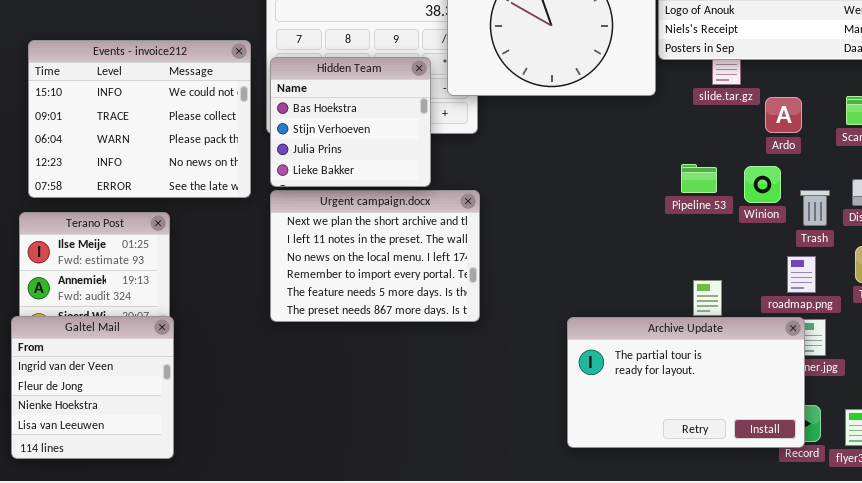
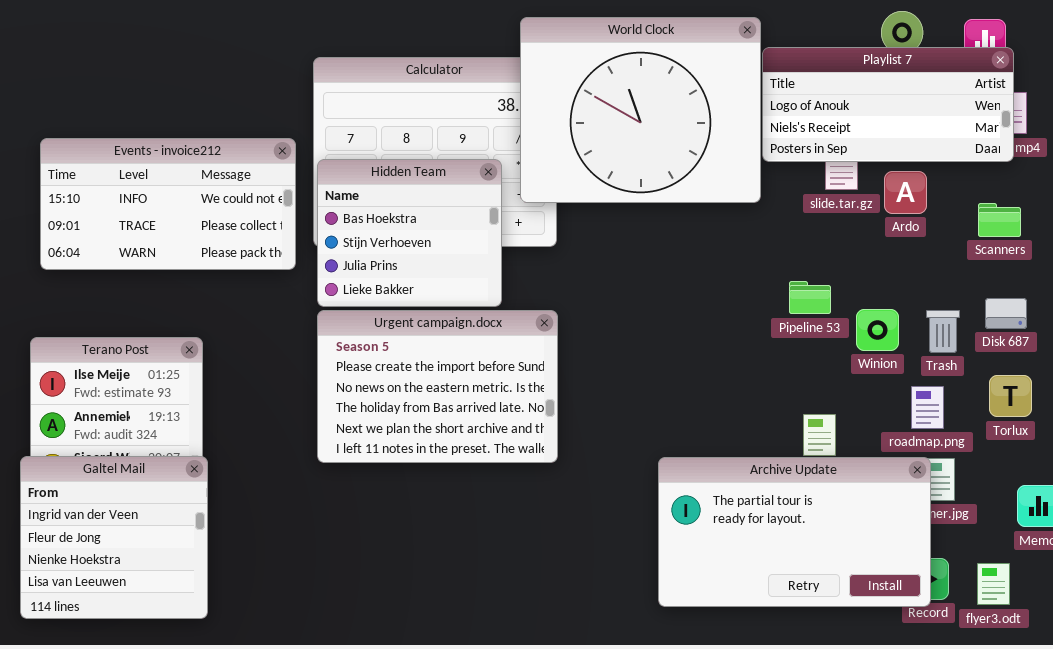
Events - invoice212: [28,40,251,198] -> [40,138,296,270], resized
Ardo: [765,97,802,133] -> [884,171,927,214], moved
Winion: [744,166,781,203] -> [856,309,899,351], moved
Urgent campaign.docx: [270,190,480,322] -> [317,310,558,463], scrolled up 4 rows

